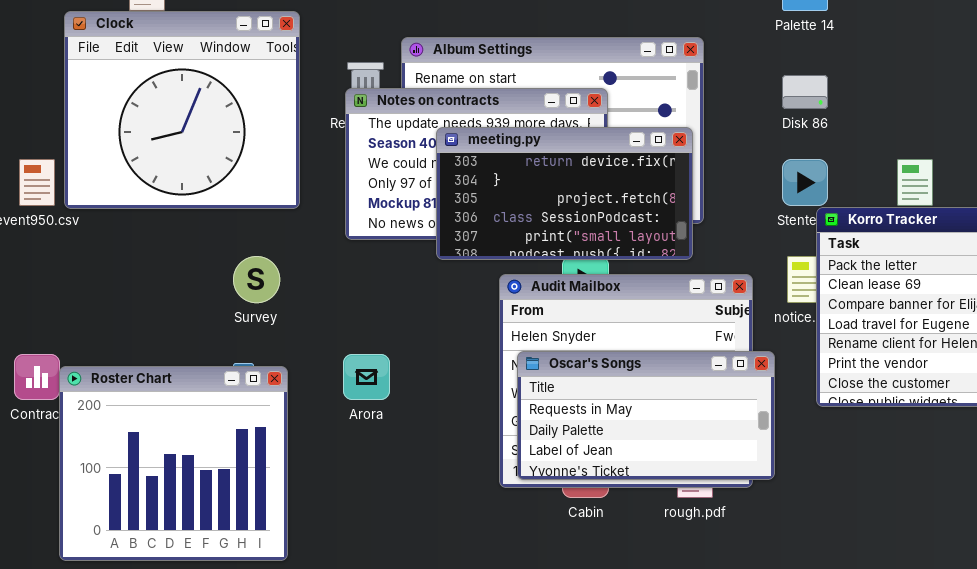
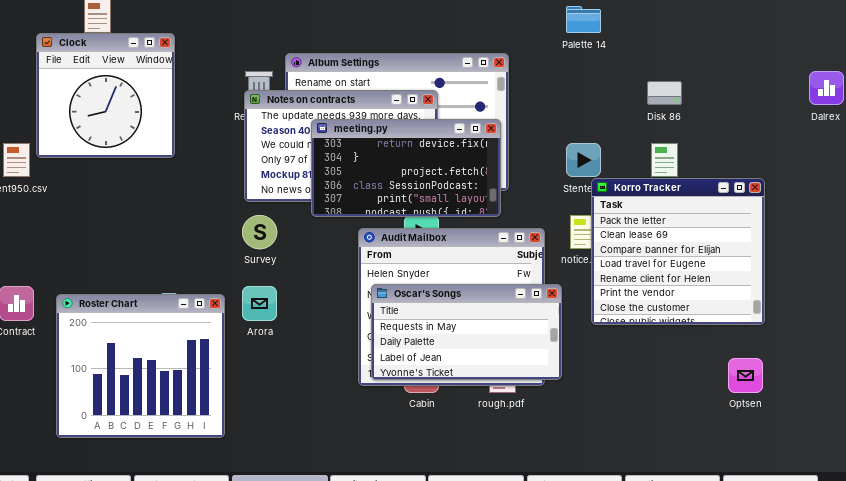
Clock: [64,11,300,209] -> [36,33,175,158], resized
Disk 86: [782,75,828,109] -> [647,81,682,105], moved
Survey: [233,256,280,303] -> [242,215,277,249], moved
Roster Chart: [59,366,288,561] -> [56,294,225,438], moved

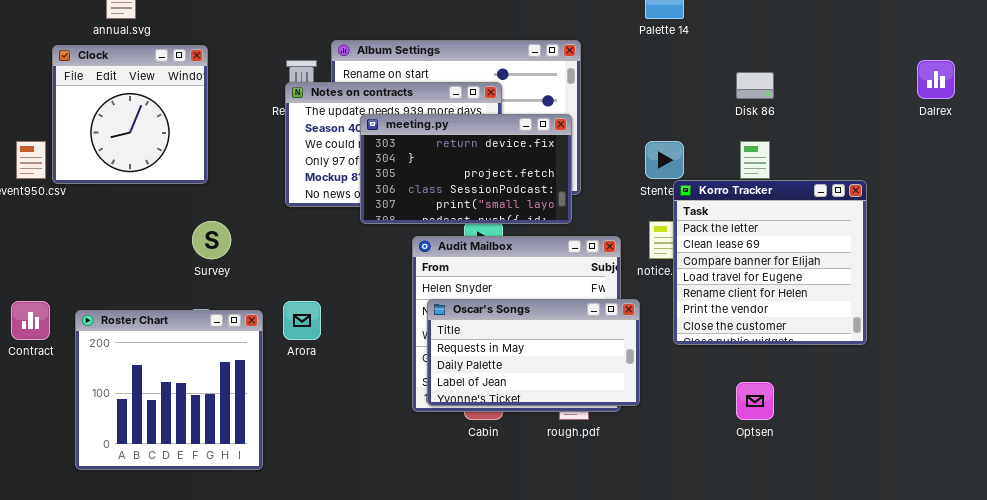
Clock: [36,33,175,158] -> [52,45,208,184], moved
Survey: [242,215,277,249] -> [192,221,231,259], moved
Optsen: [728,358,763,393] -> [736,382,774,420], moved

